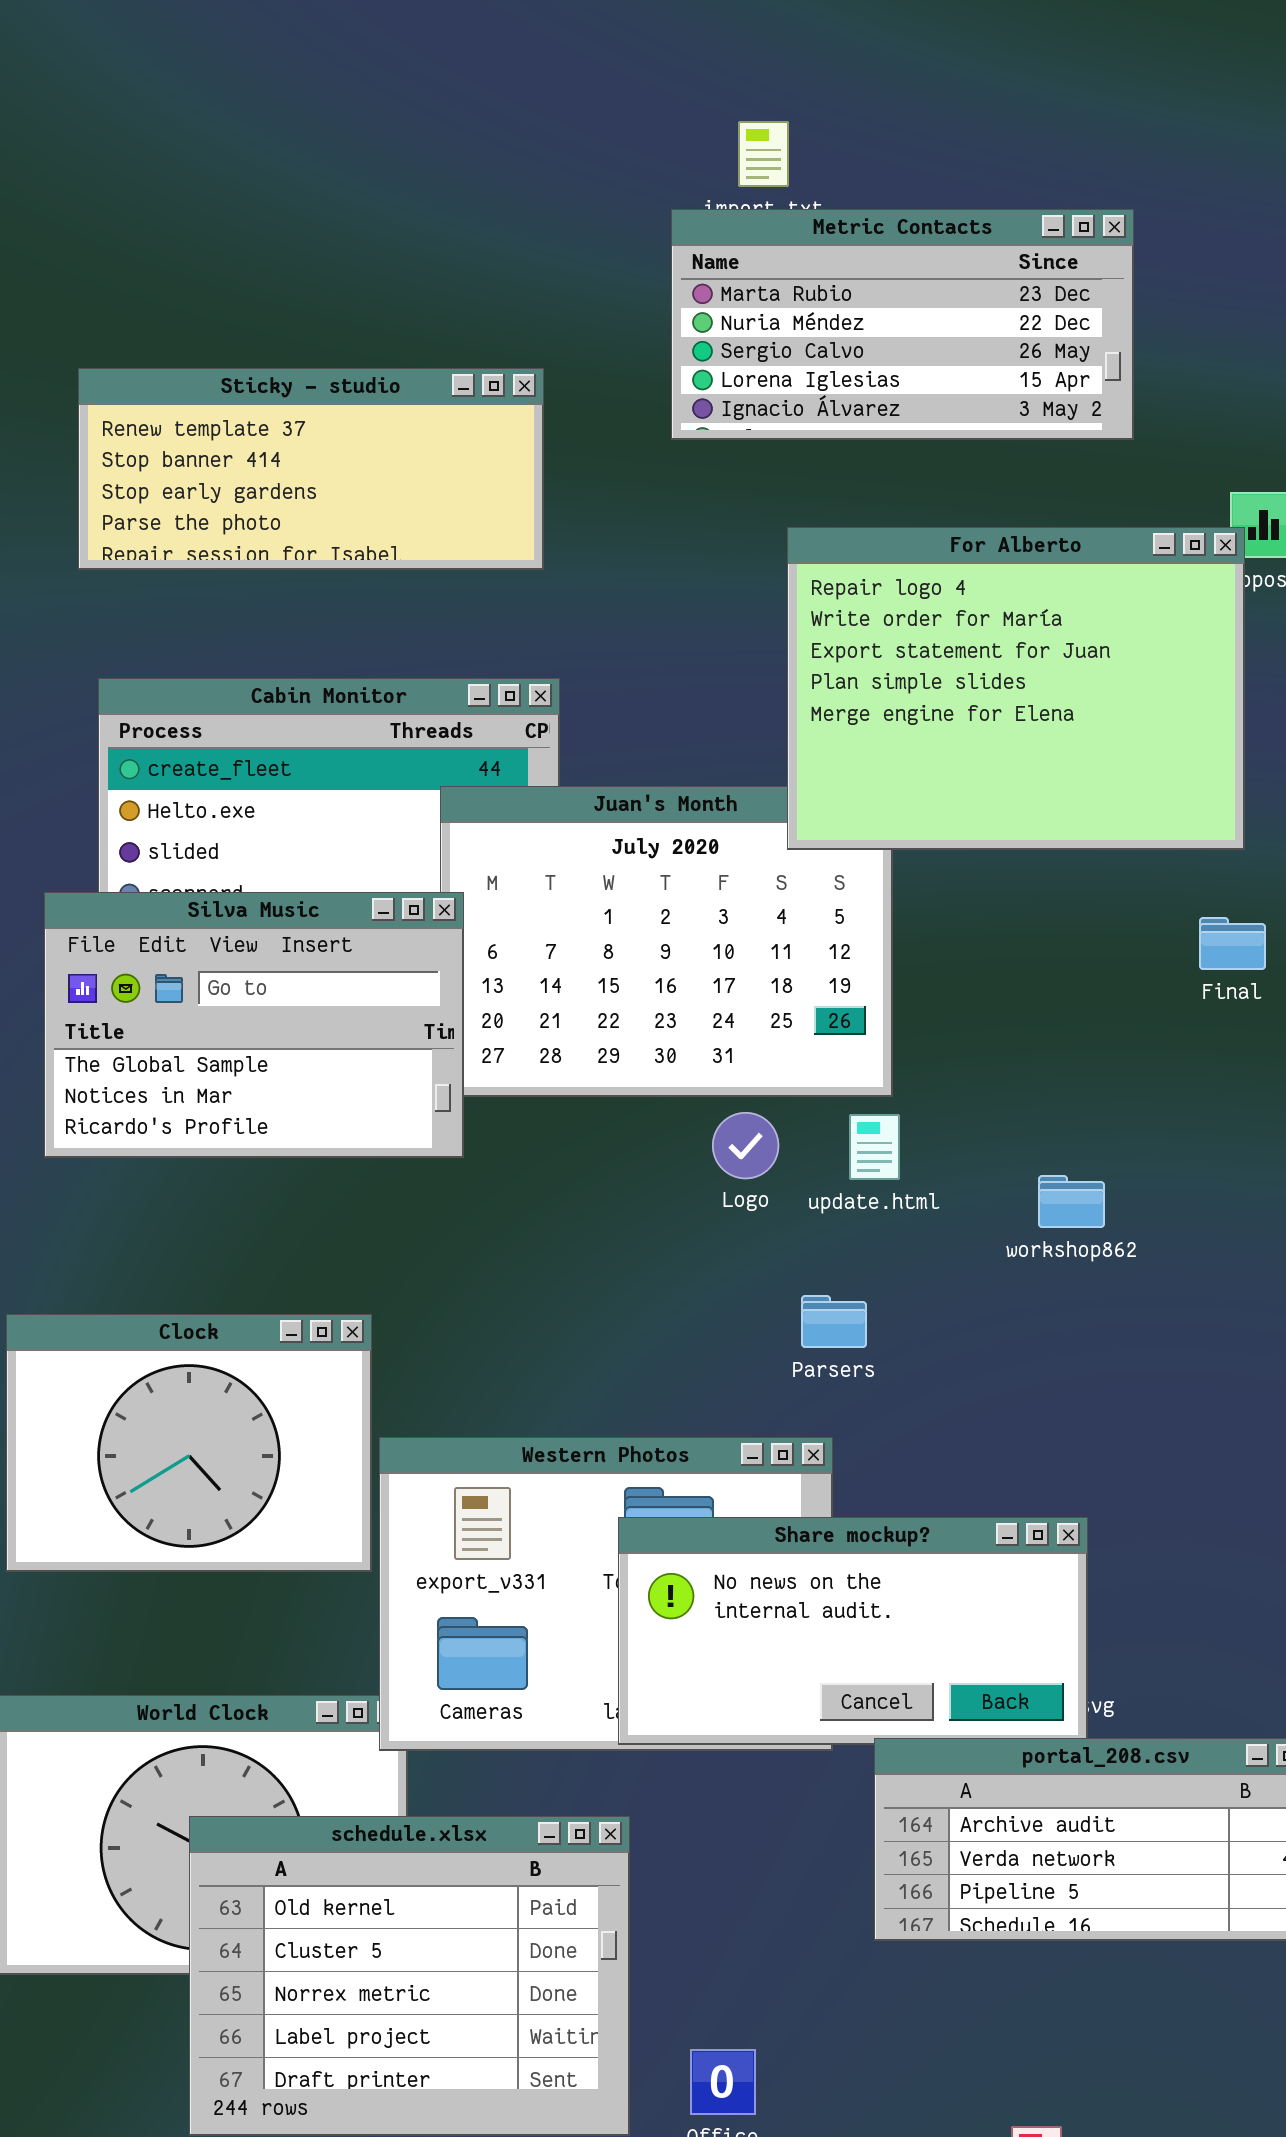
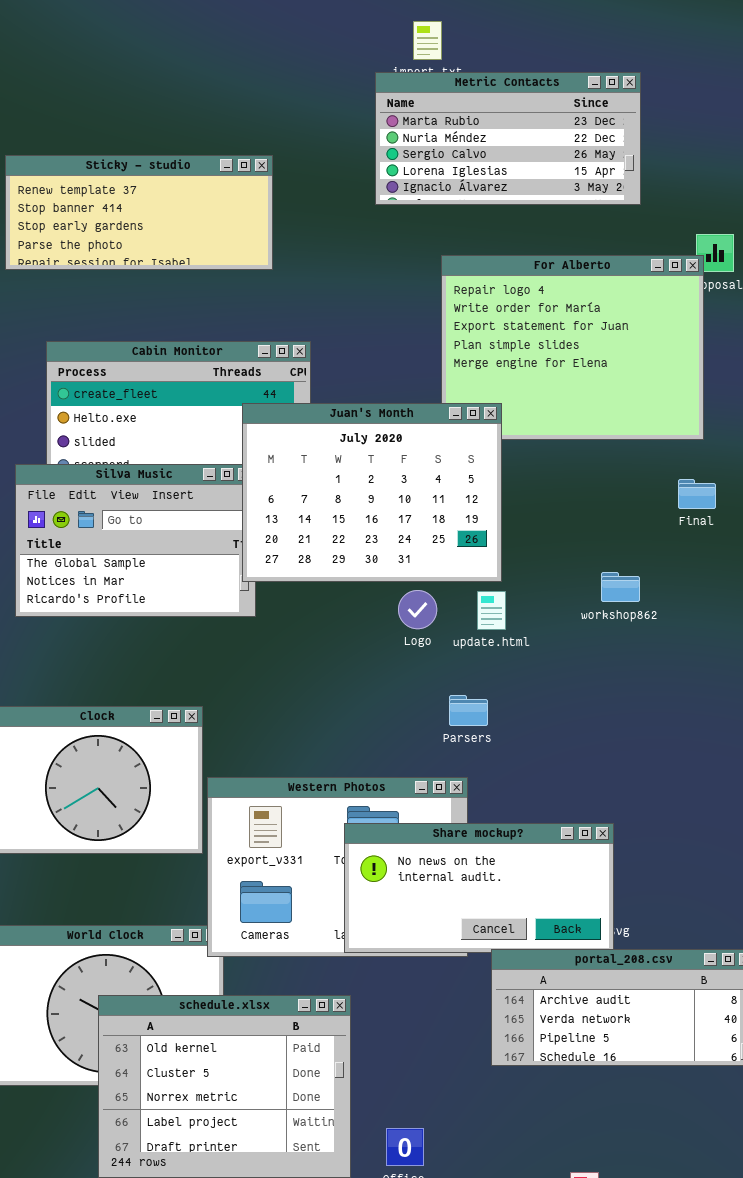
Sticky - studio: [78,368,544,570] -> [5,155,273,270], moved
Juan's Month: [440,786,893,1097] -> [242,403,502,582], raised
workshop862: [1038,1175,1105,1228] -> [601,572,640,602], moved

